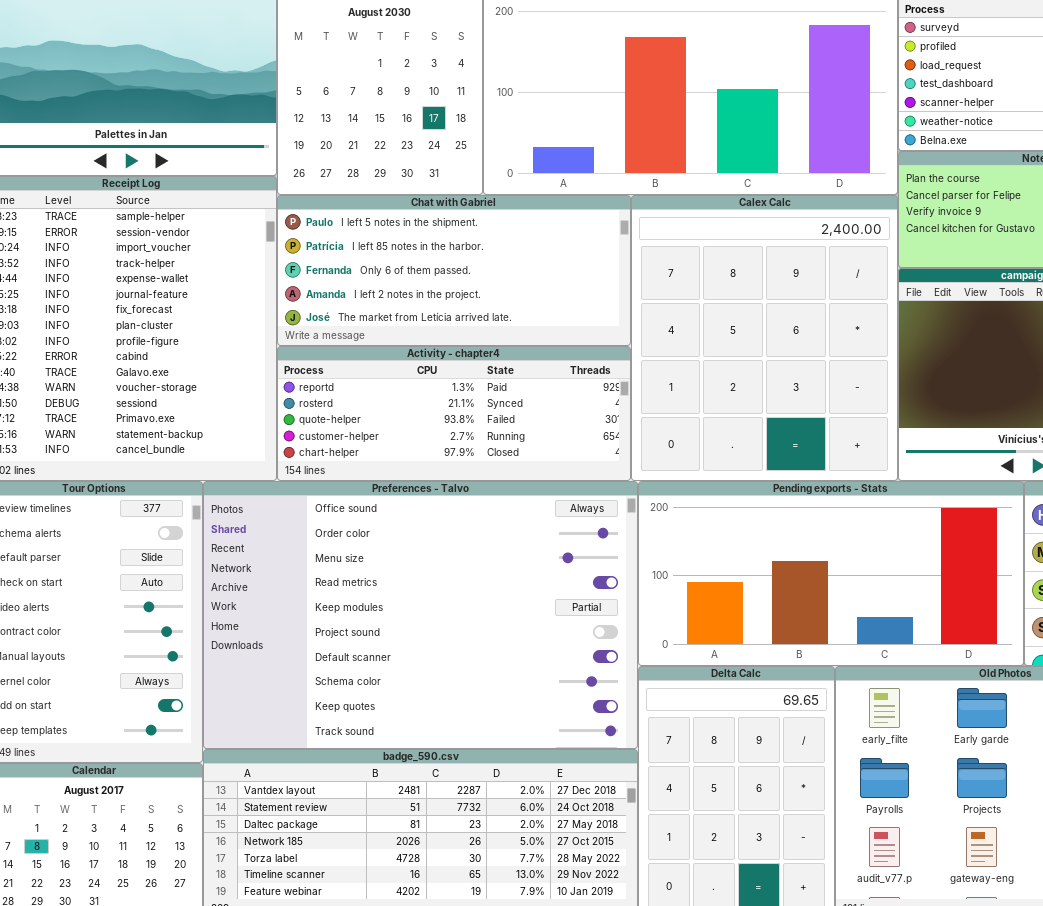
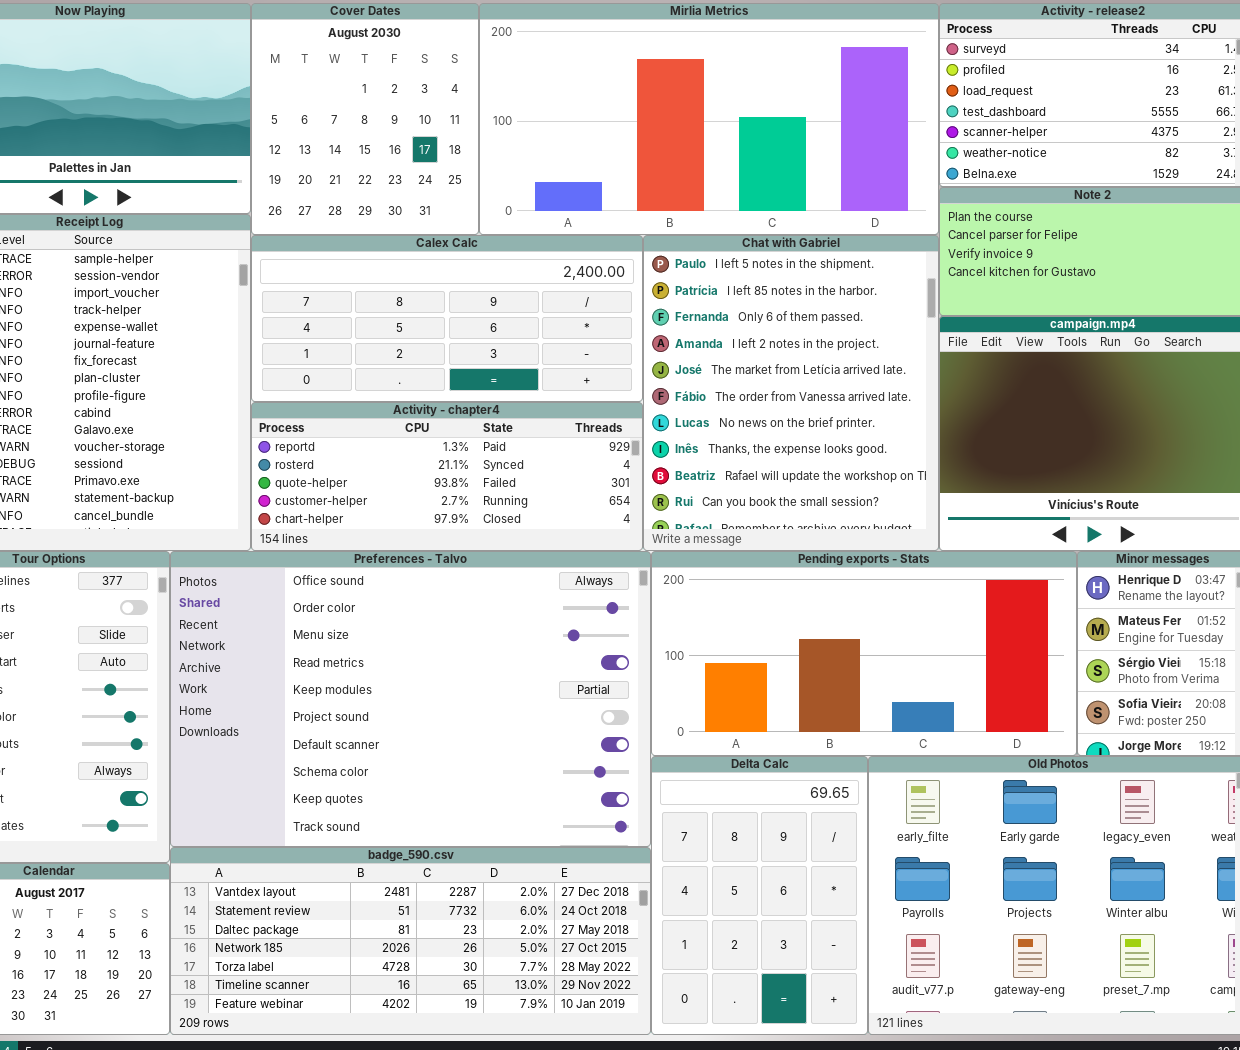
Chat with Gabriel: [277,195,631,346] -> [643,235,939,551], moved, resized
Calex Calc: [631,195,898,481] -> [251,235,643,402], moved, resized

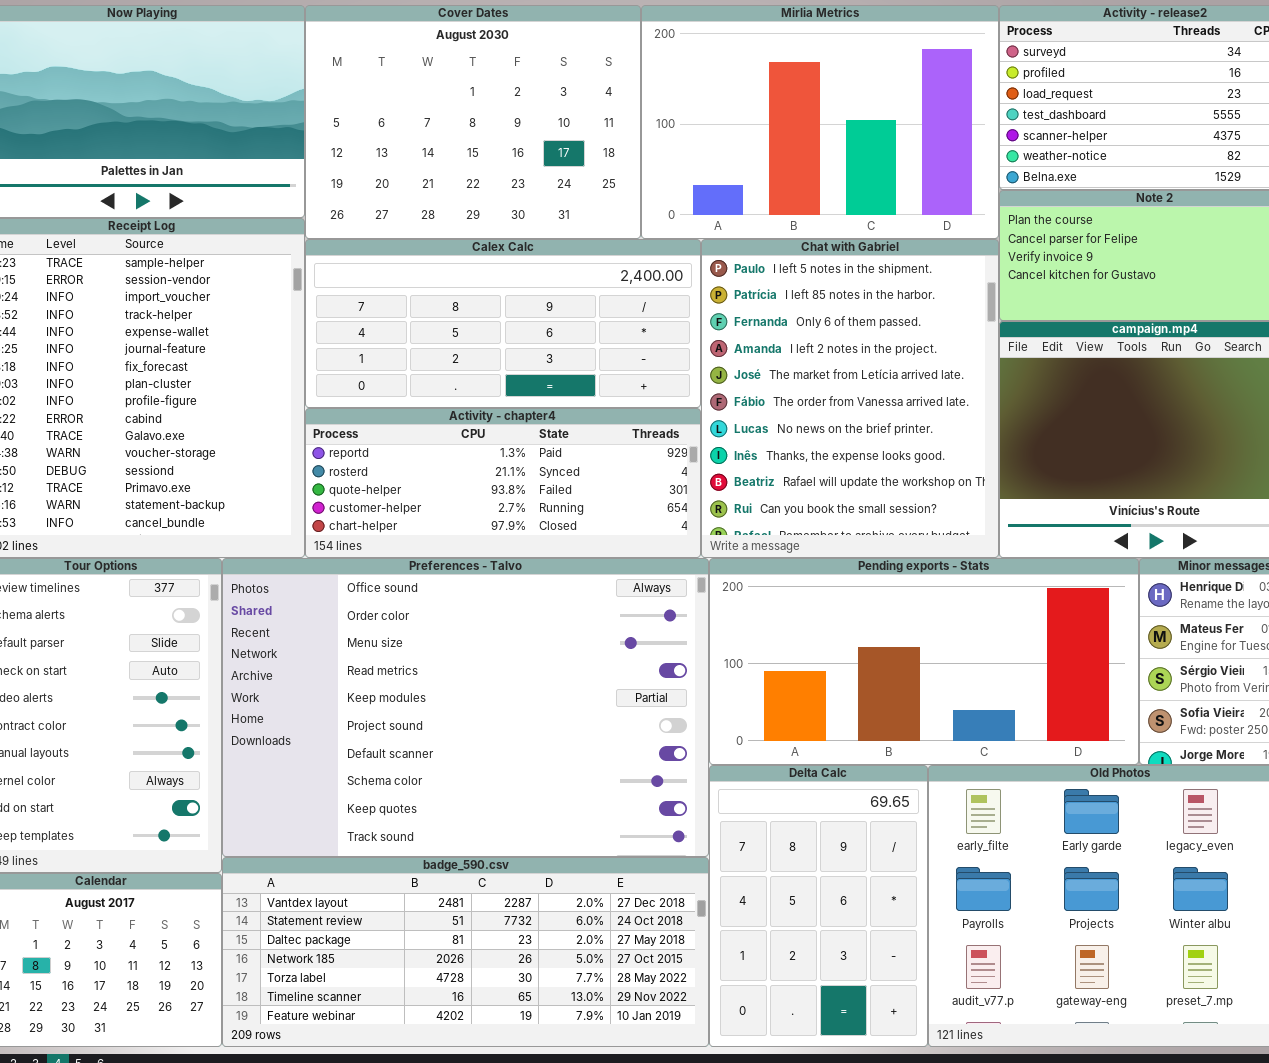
Cover Dates: [251,3,479,235] -> [305,5,641,239], resized
Mirlia Metrics: [479,3,939,235] -> [641,5,999,239], resized

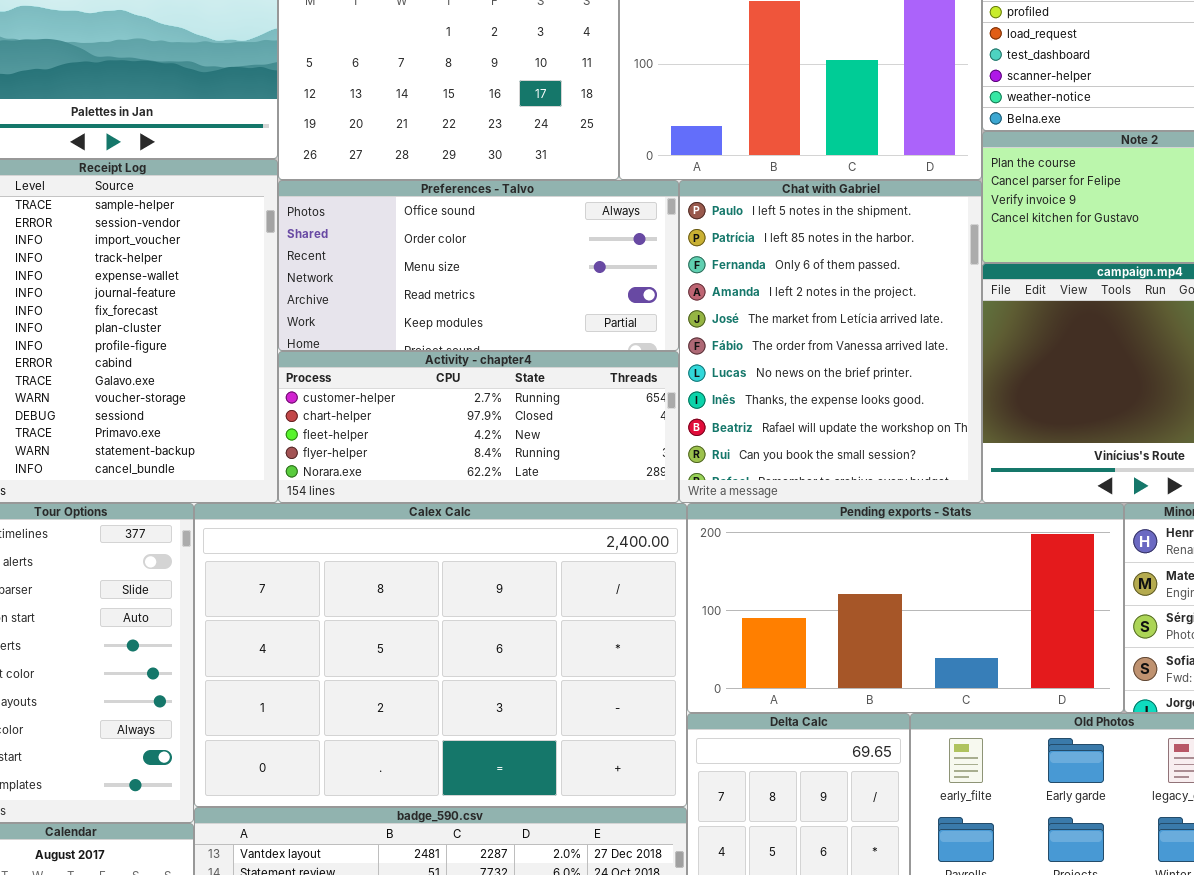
Calex Calc: [305,239,701,408] -> [194,503,687,807], moved, resized
Activity - chapter4: [305,408,701,558] -> [278,351,679,503], scrolled down 3 rows
Preferences - Talvo: [222,558,709,857] -> [278,180,679,351], moved, resized

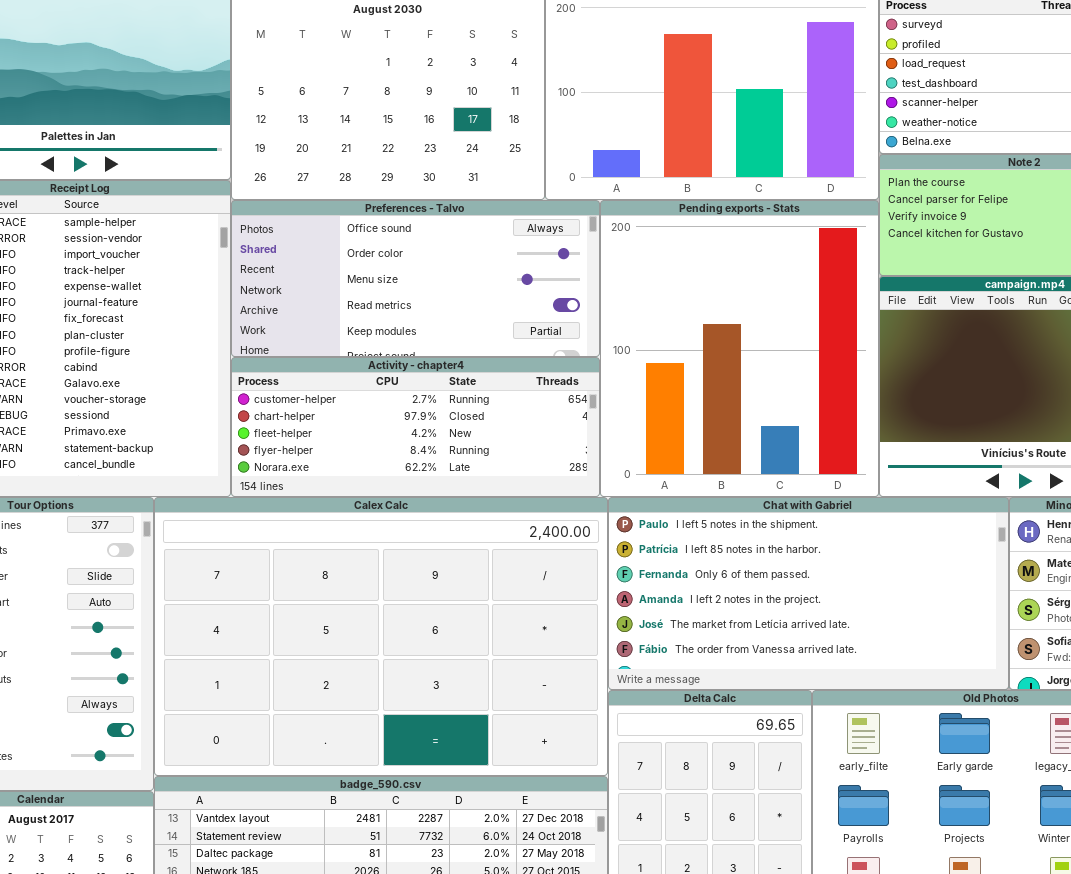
Chat with Gabriel: [679,180,982,503] -> [608,497,1009,690], moved, resized
Pending exports - Stats: [687,503,1124,713] -> [600,200,879,497], moved, resized

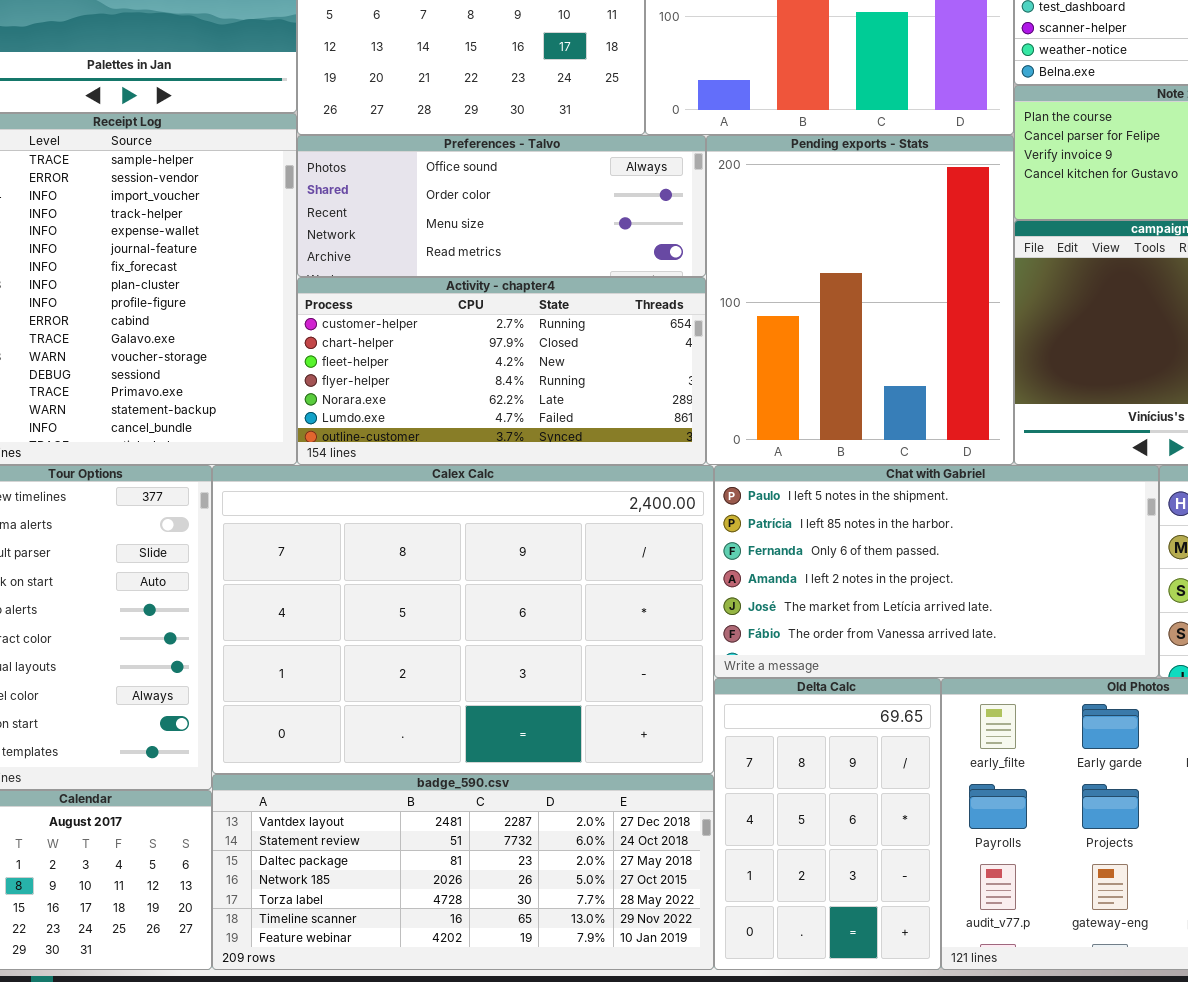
Preferences - Talvo: [231,200,600,357] -> [297,135,706,277], resized
Activity - chapter4: [231,357,600,497] -> [297,277,706,465], resized

